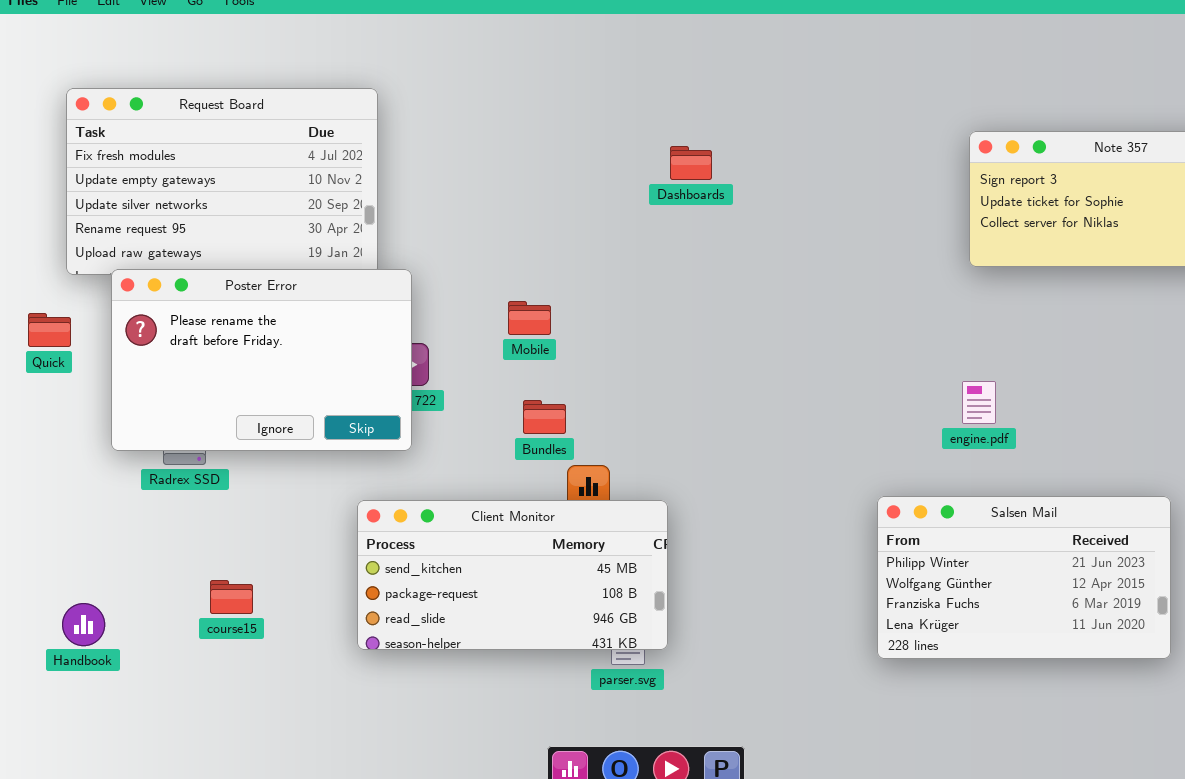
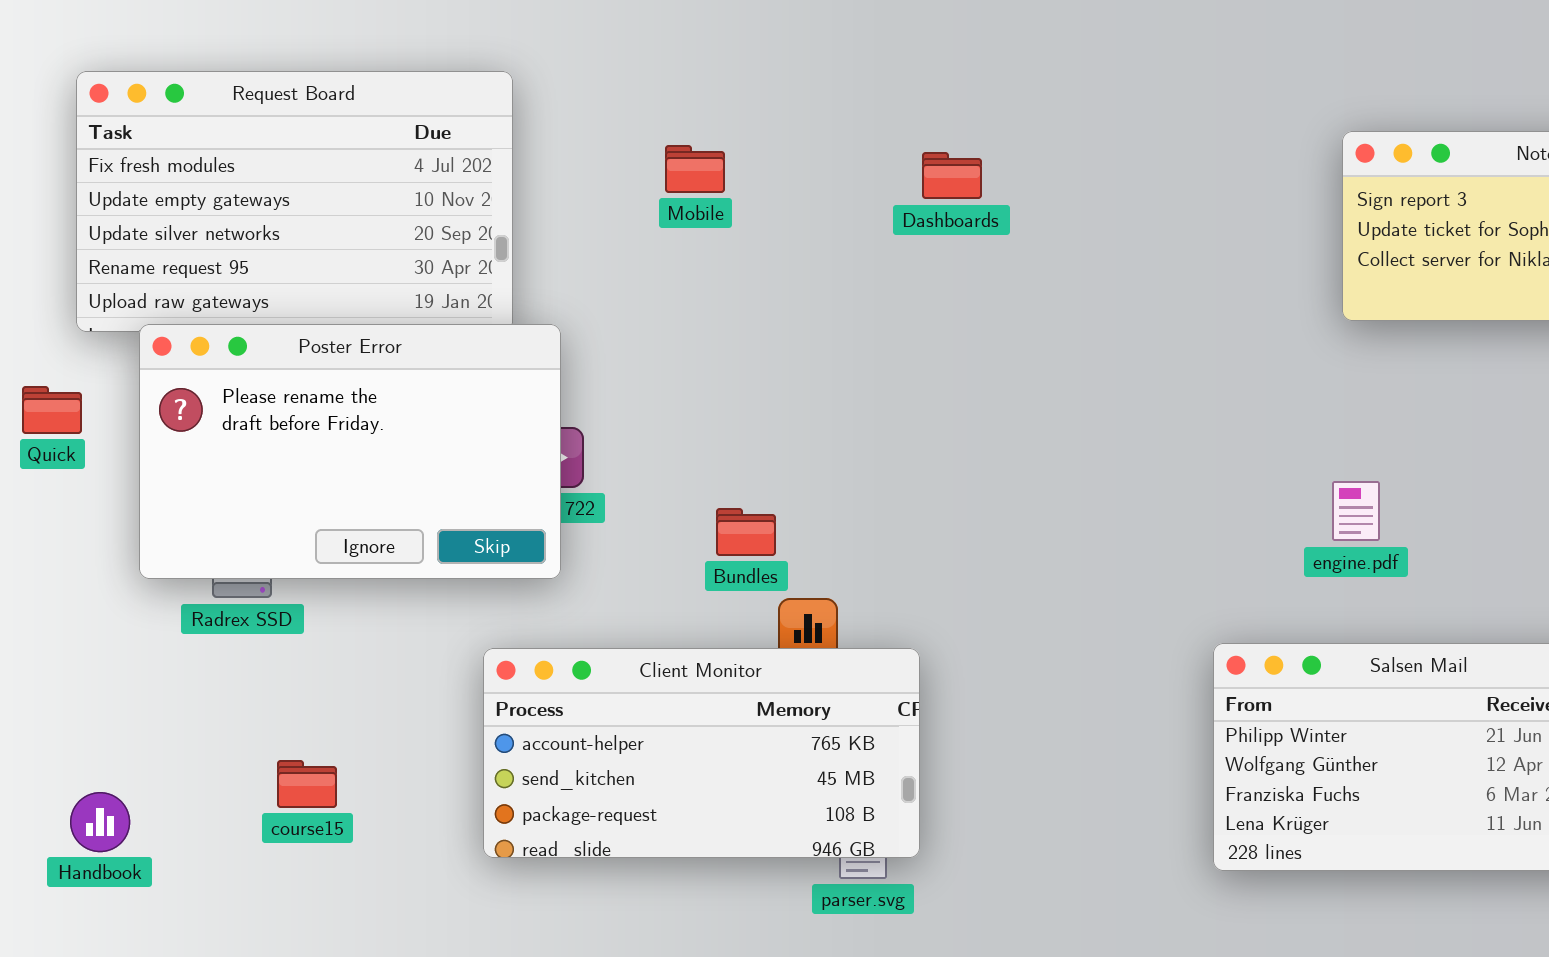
Mobile: [508,301,551,335] -> [665,145,725,193], moved
Client Monitor: [357,500,668,650] -> [483,648,920,858], scrolled up 1 row

